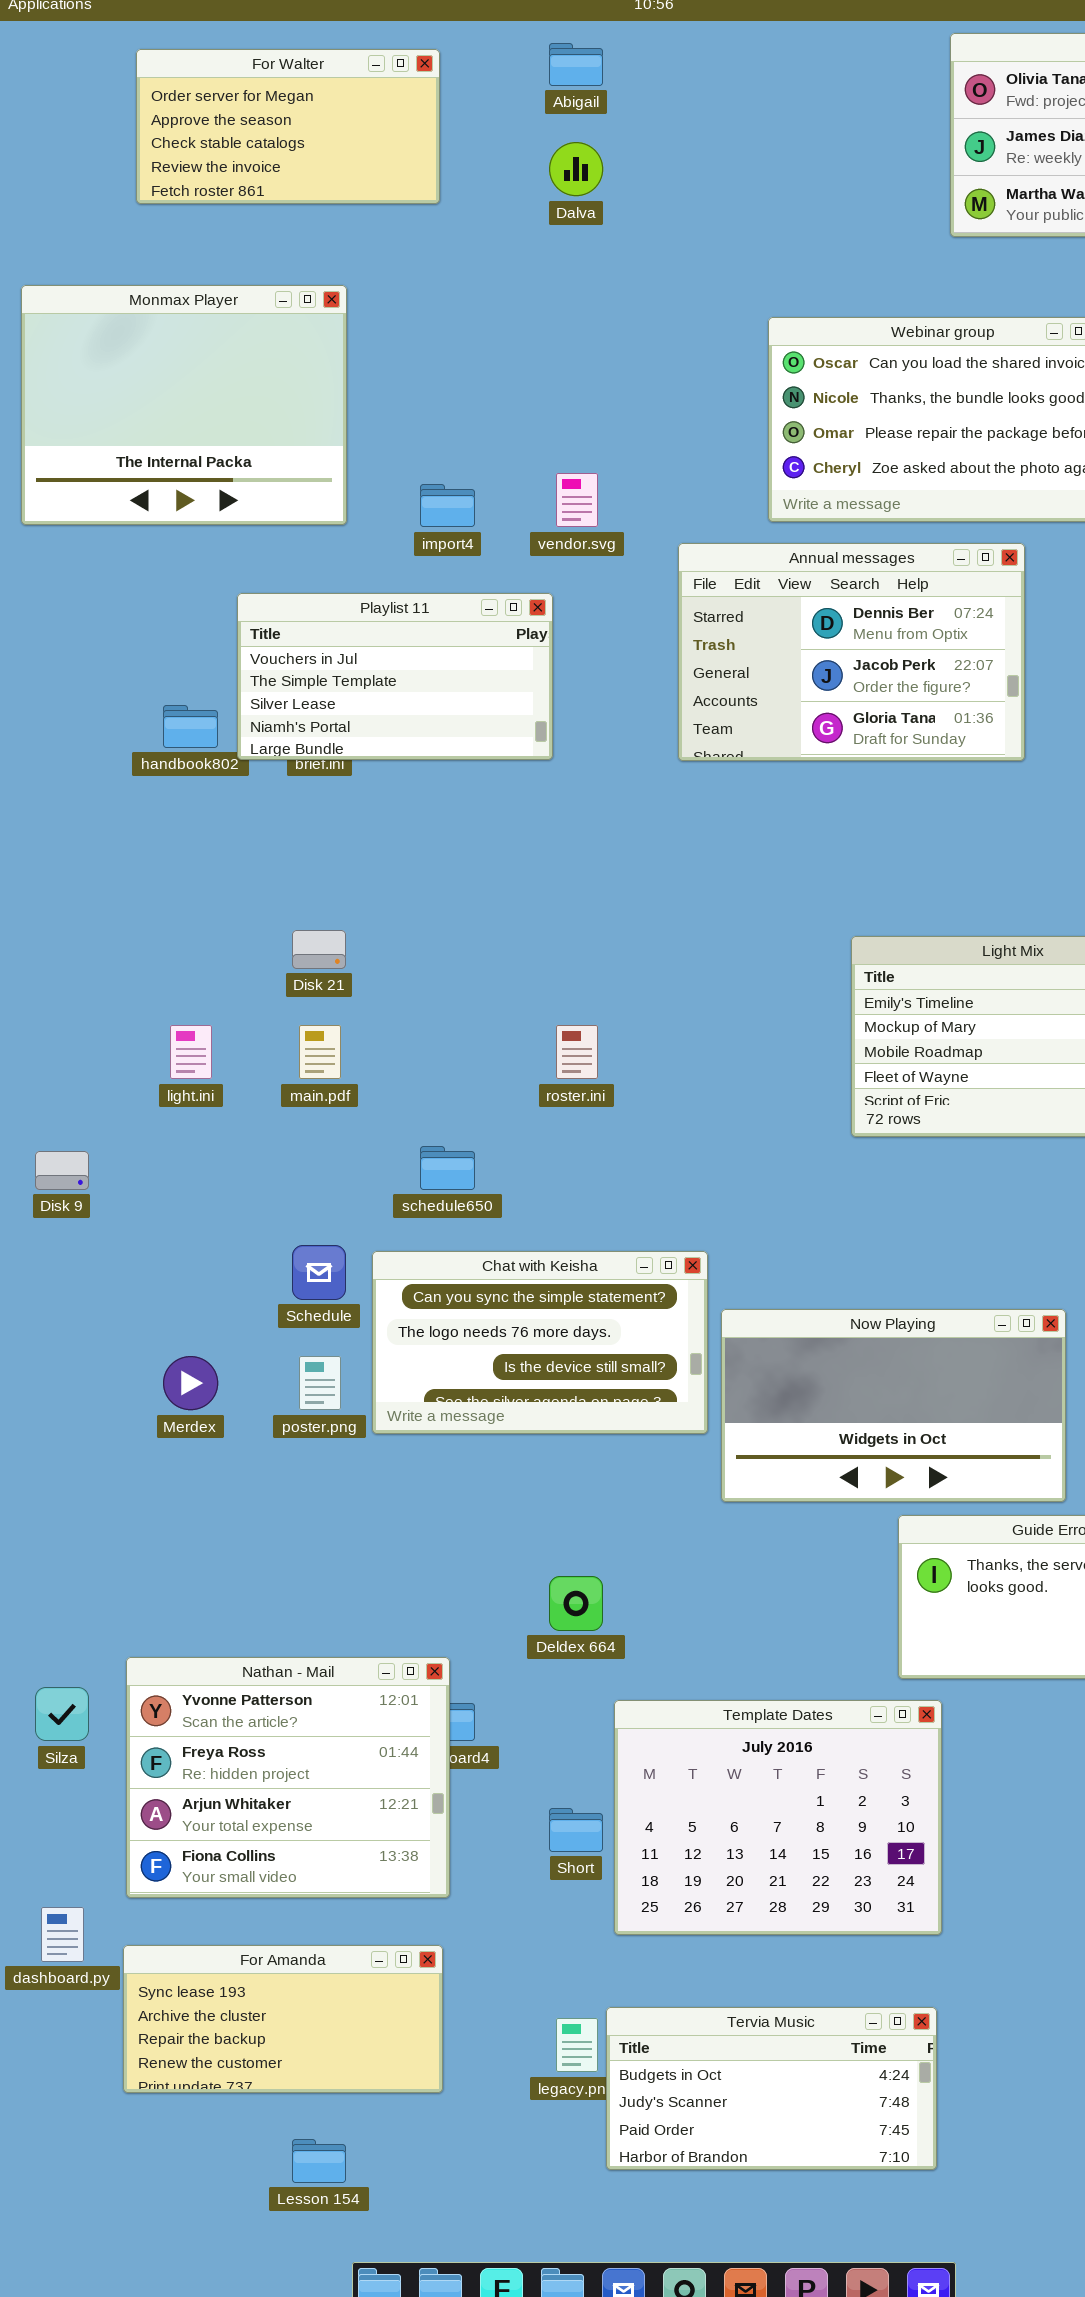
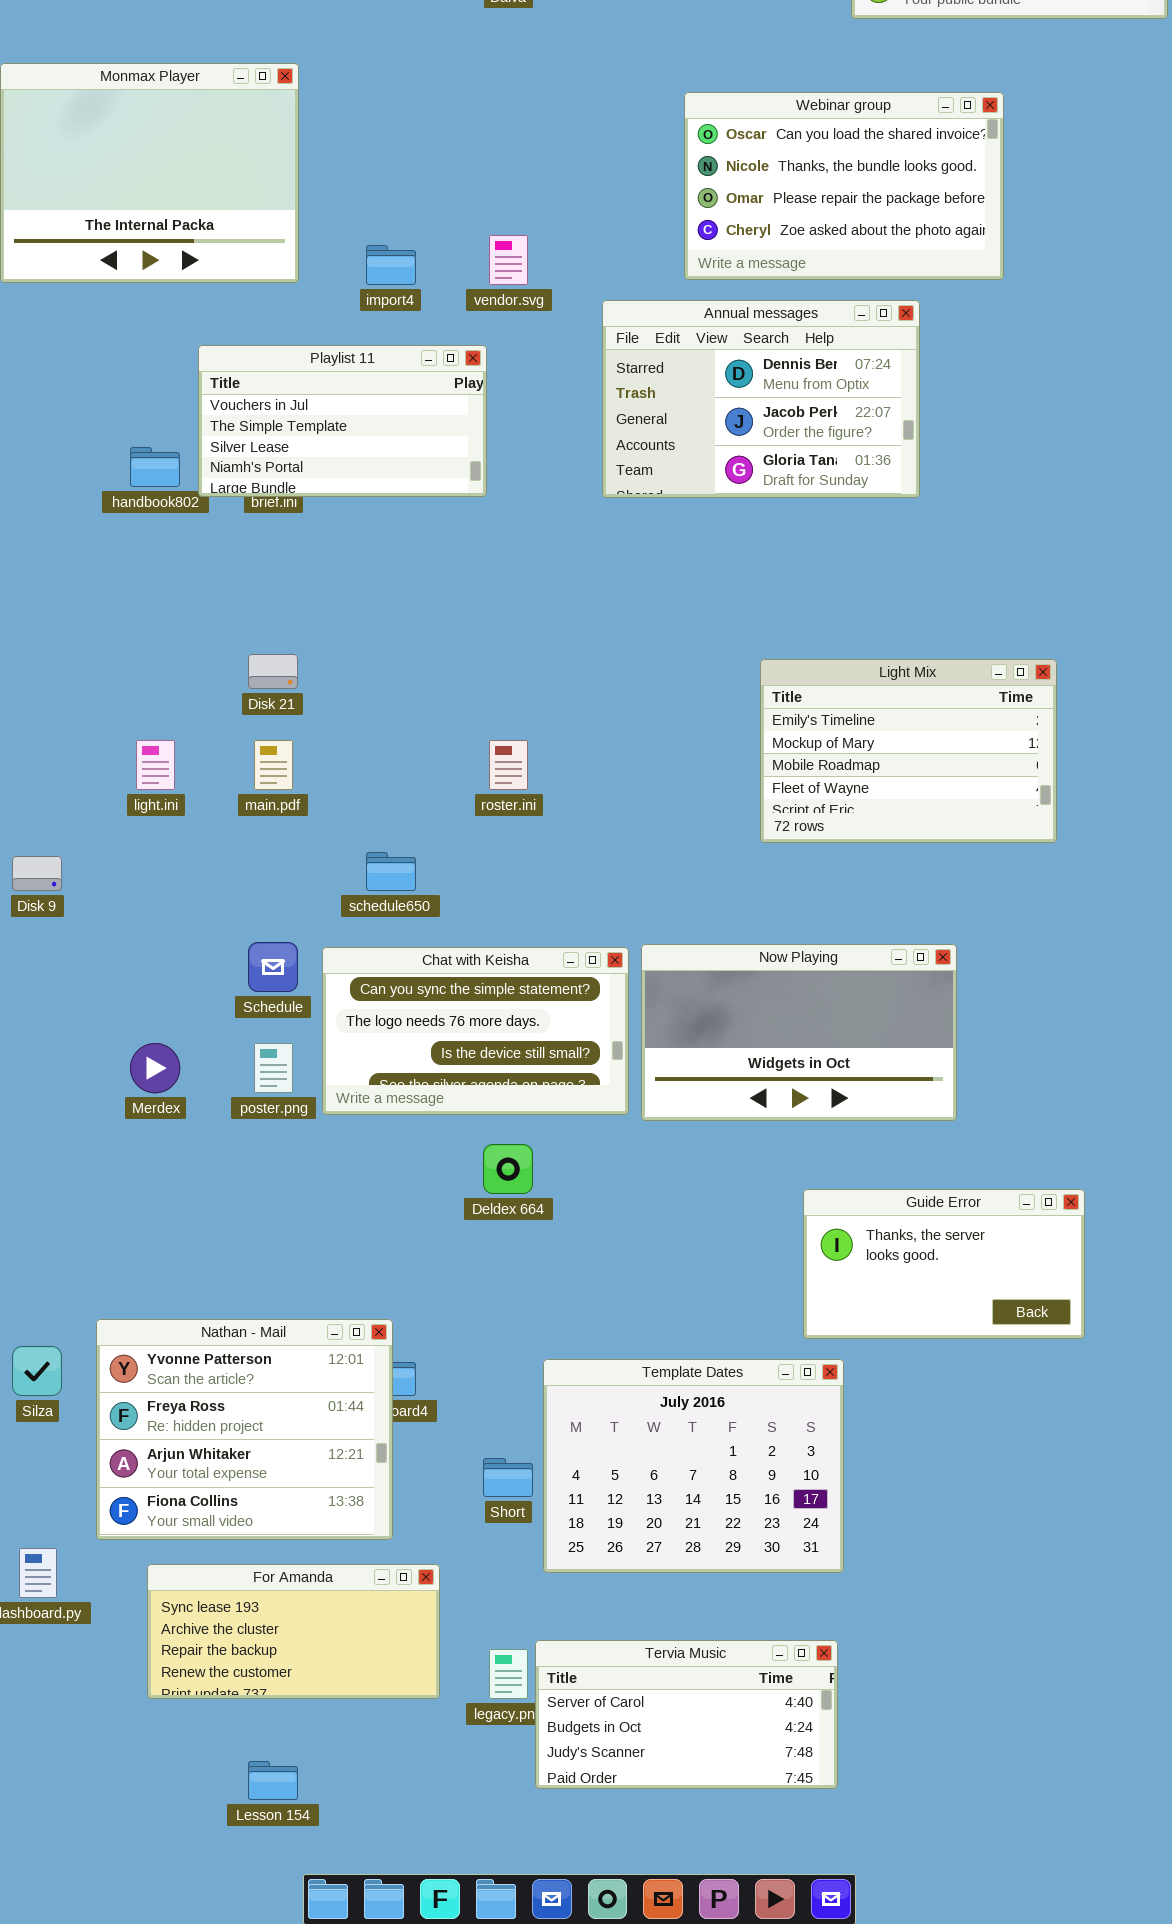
Now Playing: [721,1309,1066,1502] -> [641,944,957,1121], moved
Deldex 664: [549,1576,603,1631] -> [483,1144,533,1194], moved
For Amanda: [123,1945,443,2093] -> [147,1564,440,1699], moved
Tervia Music: [606,2007,937,2170] -> [535,1640,838,1789], scrolled up 1 row

